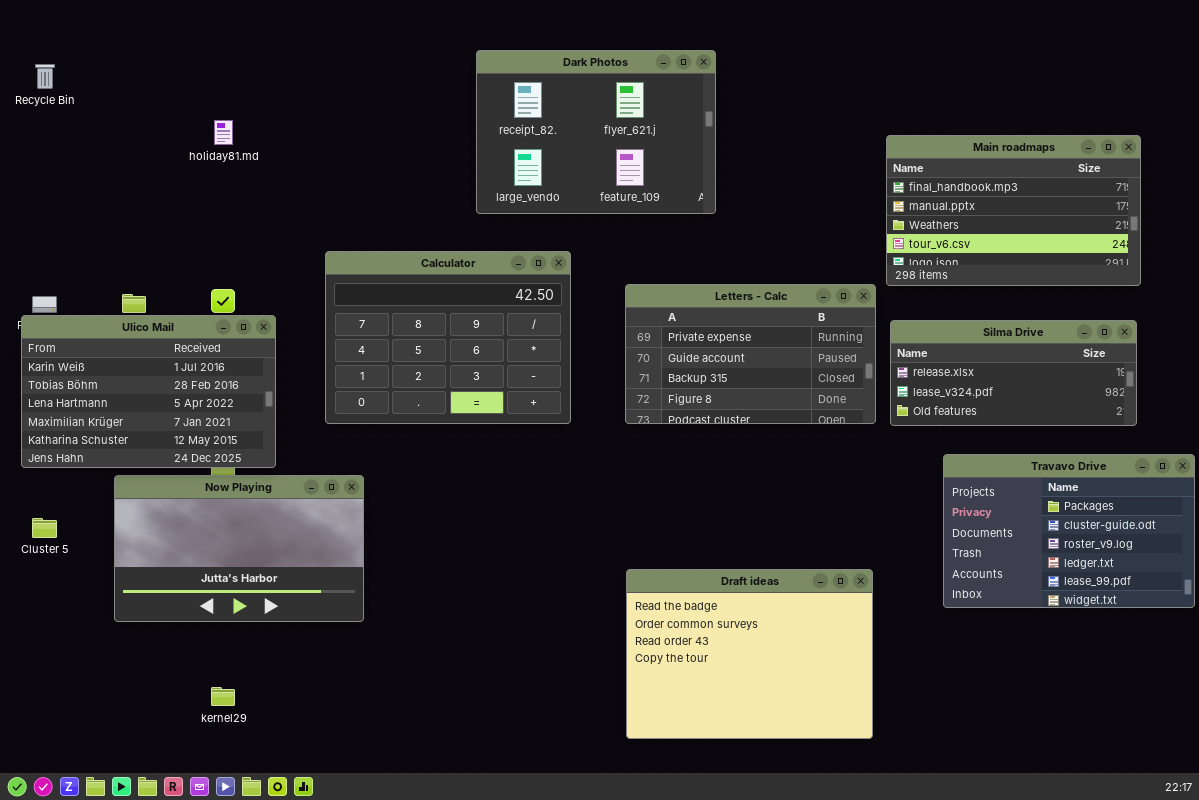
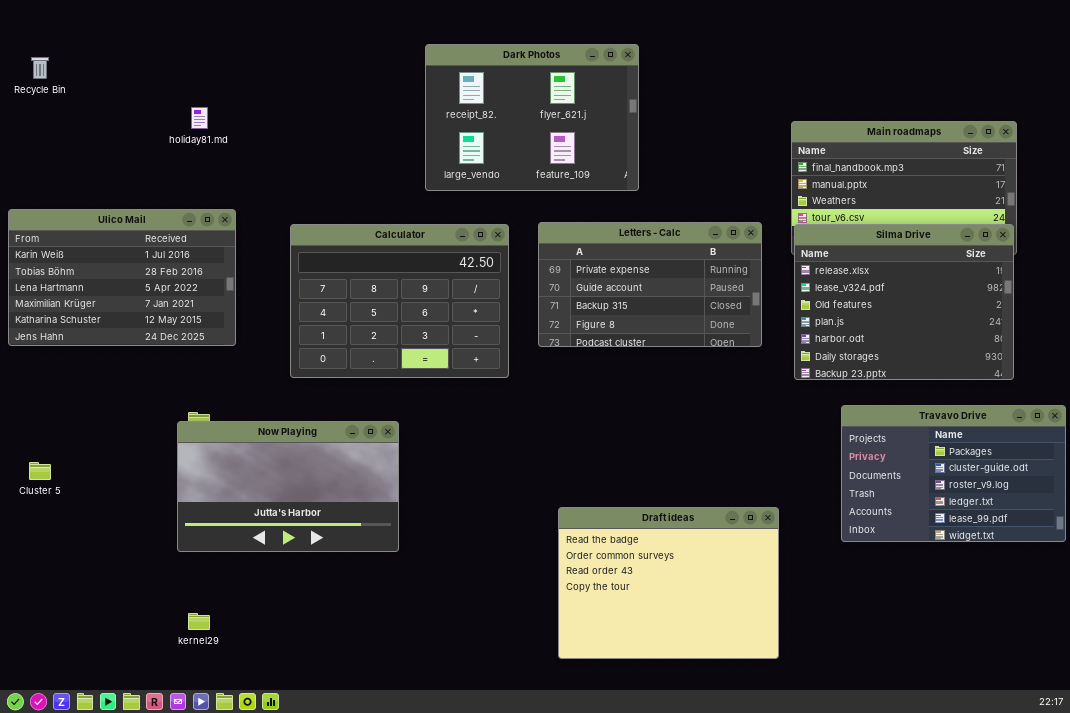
Letters - Calc: [625,284,876,424] -> [538,222,762,347], moved
Ulico Mail: [21,315,276,468] -> [8,209,236,346], moved
Silma Drive: [890,320,1137,426] -> [794,224,1014,380], resized
Now Playing: [114,475,364,622] -> [177,421,399,552], moved

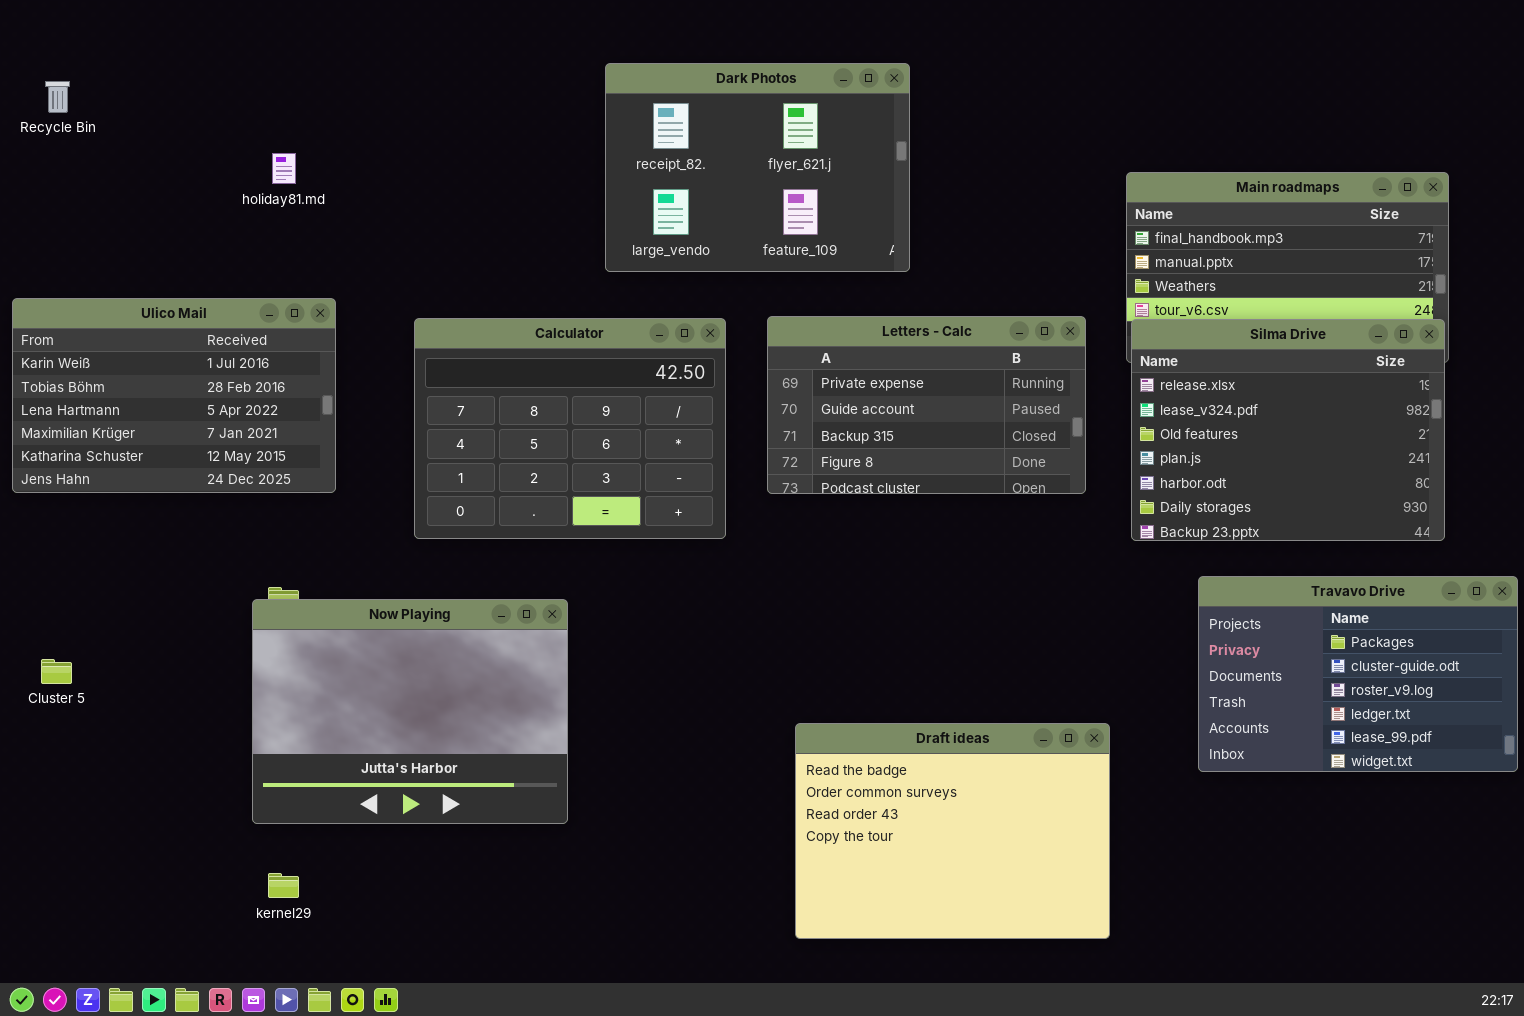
Now Playing: [177,421,399,552] -> [252,599,568,824], resized

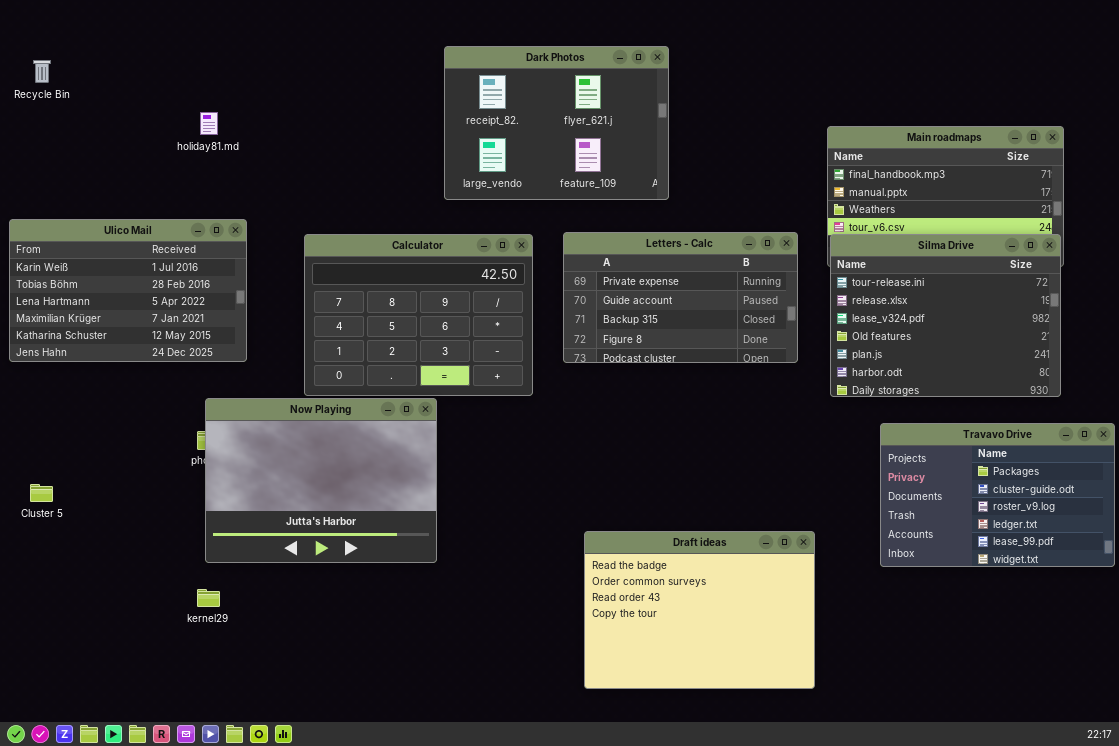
Silma Drive: [1131,319,1445,541] -> [830,234,1061,397], scrolled up 1 row
Now Playing: [252,599,568,824] -> [205,398,437,563], moved
kernel29: [268,873,299,898] -> [197,589,220,607], moved

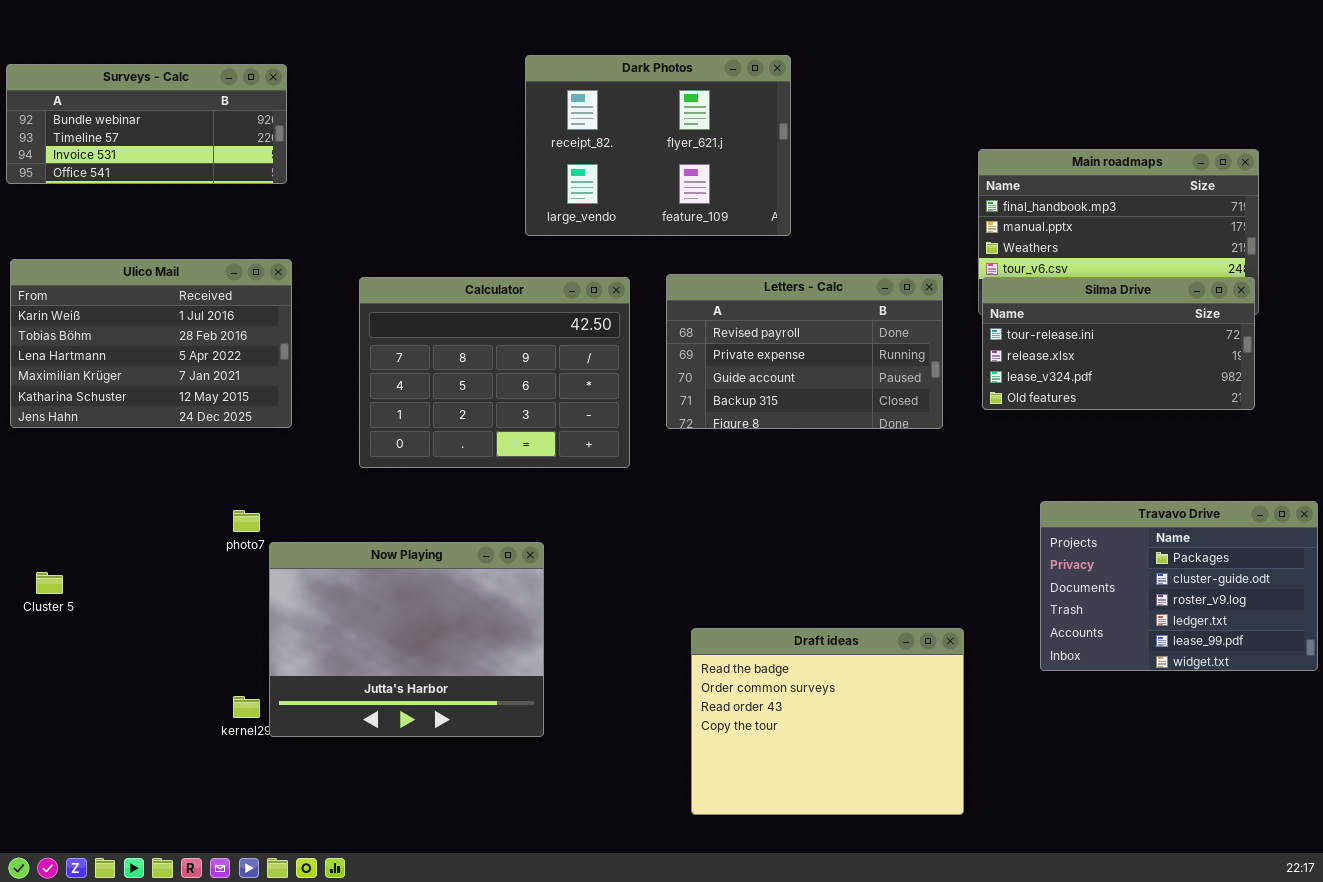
Surveys - Calc: none -> [6,64,287,184], opened
Letters - Calc: [563,232,798,363] -> [666,274,943,429], scrolled up 1 row
Silma Drive: [830,234,1061,397] -> [982,277,1255,410], resized
Now Playing: [205,398,437,563] -> [269,542,544,737], moved

